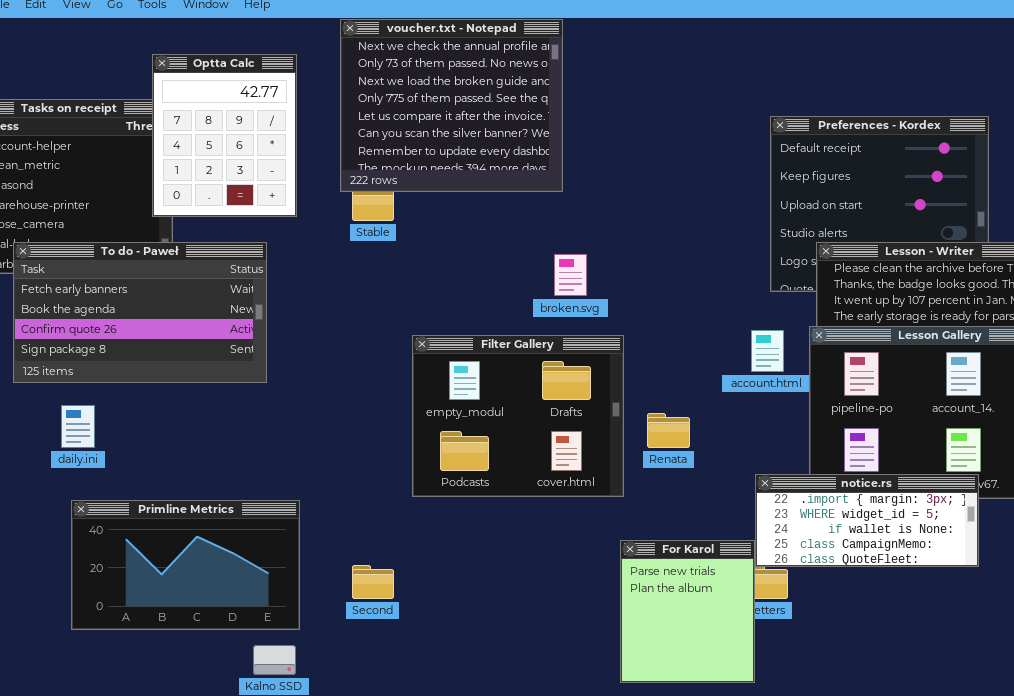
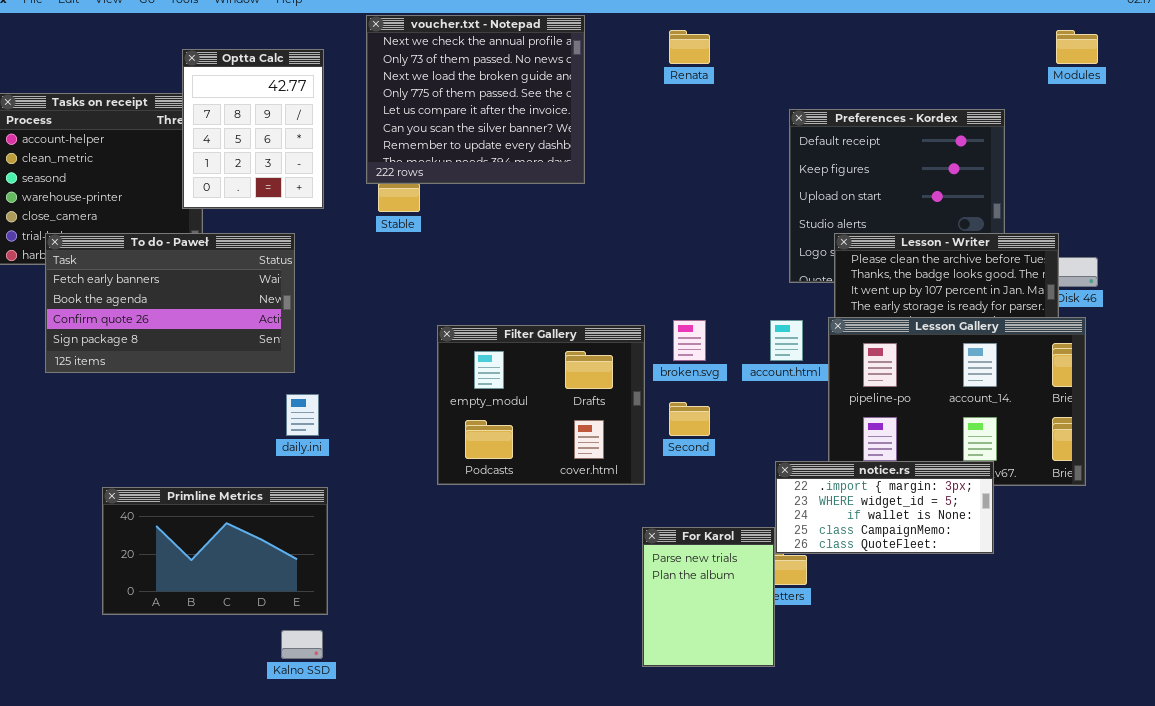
broken.svg: [554,254,587,296] -> [673,320,706,361], moved
daily.ini: [61,405,95,448] -> [286,394,319,436], moved
Renata: [647,413,690,448] -> [669,30,710,64], moved
Second: [352,565,394,599] -> [669,402,710,436], moved

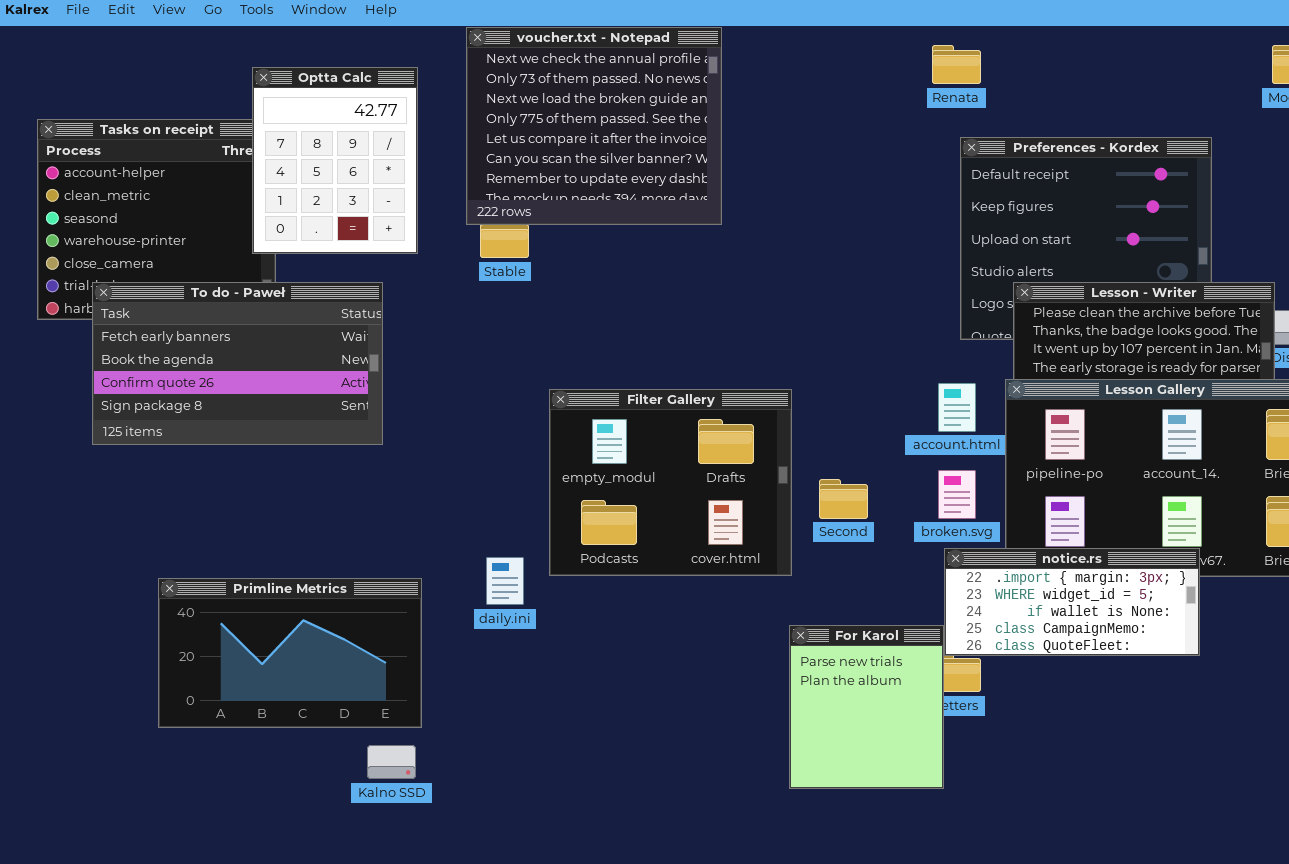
Renata: [669,30,710,64] -> [932,45,981,84], moved
broken.svg: [673,320,706,361] -> [938,470,976,519], moved
daily.ini: [286,394,319,436] -> [486,557,524,605], moved

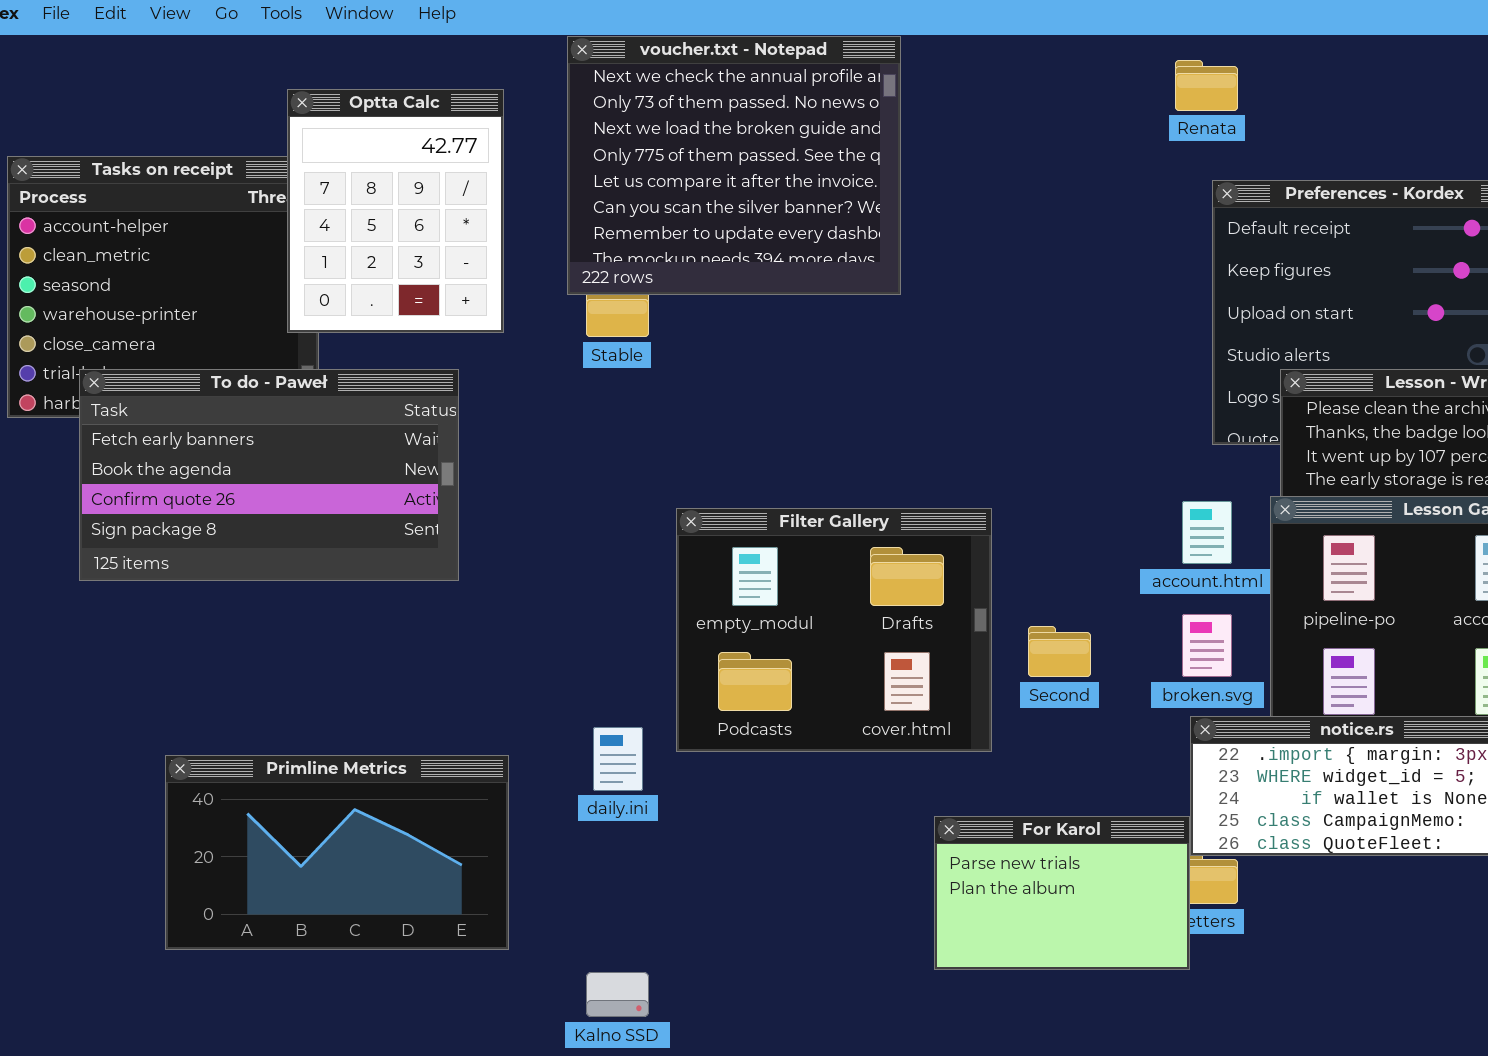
For Karol: [789,625,944,789] -> [934,816,1190,970], resized
Kalno SSD: [367,745,416,779] -> [586,972,649,1017], moved

